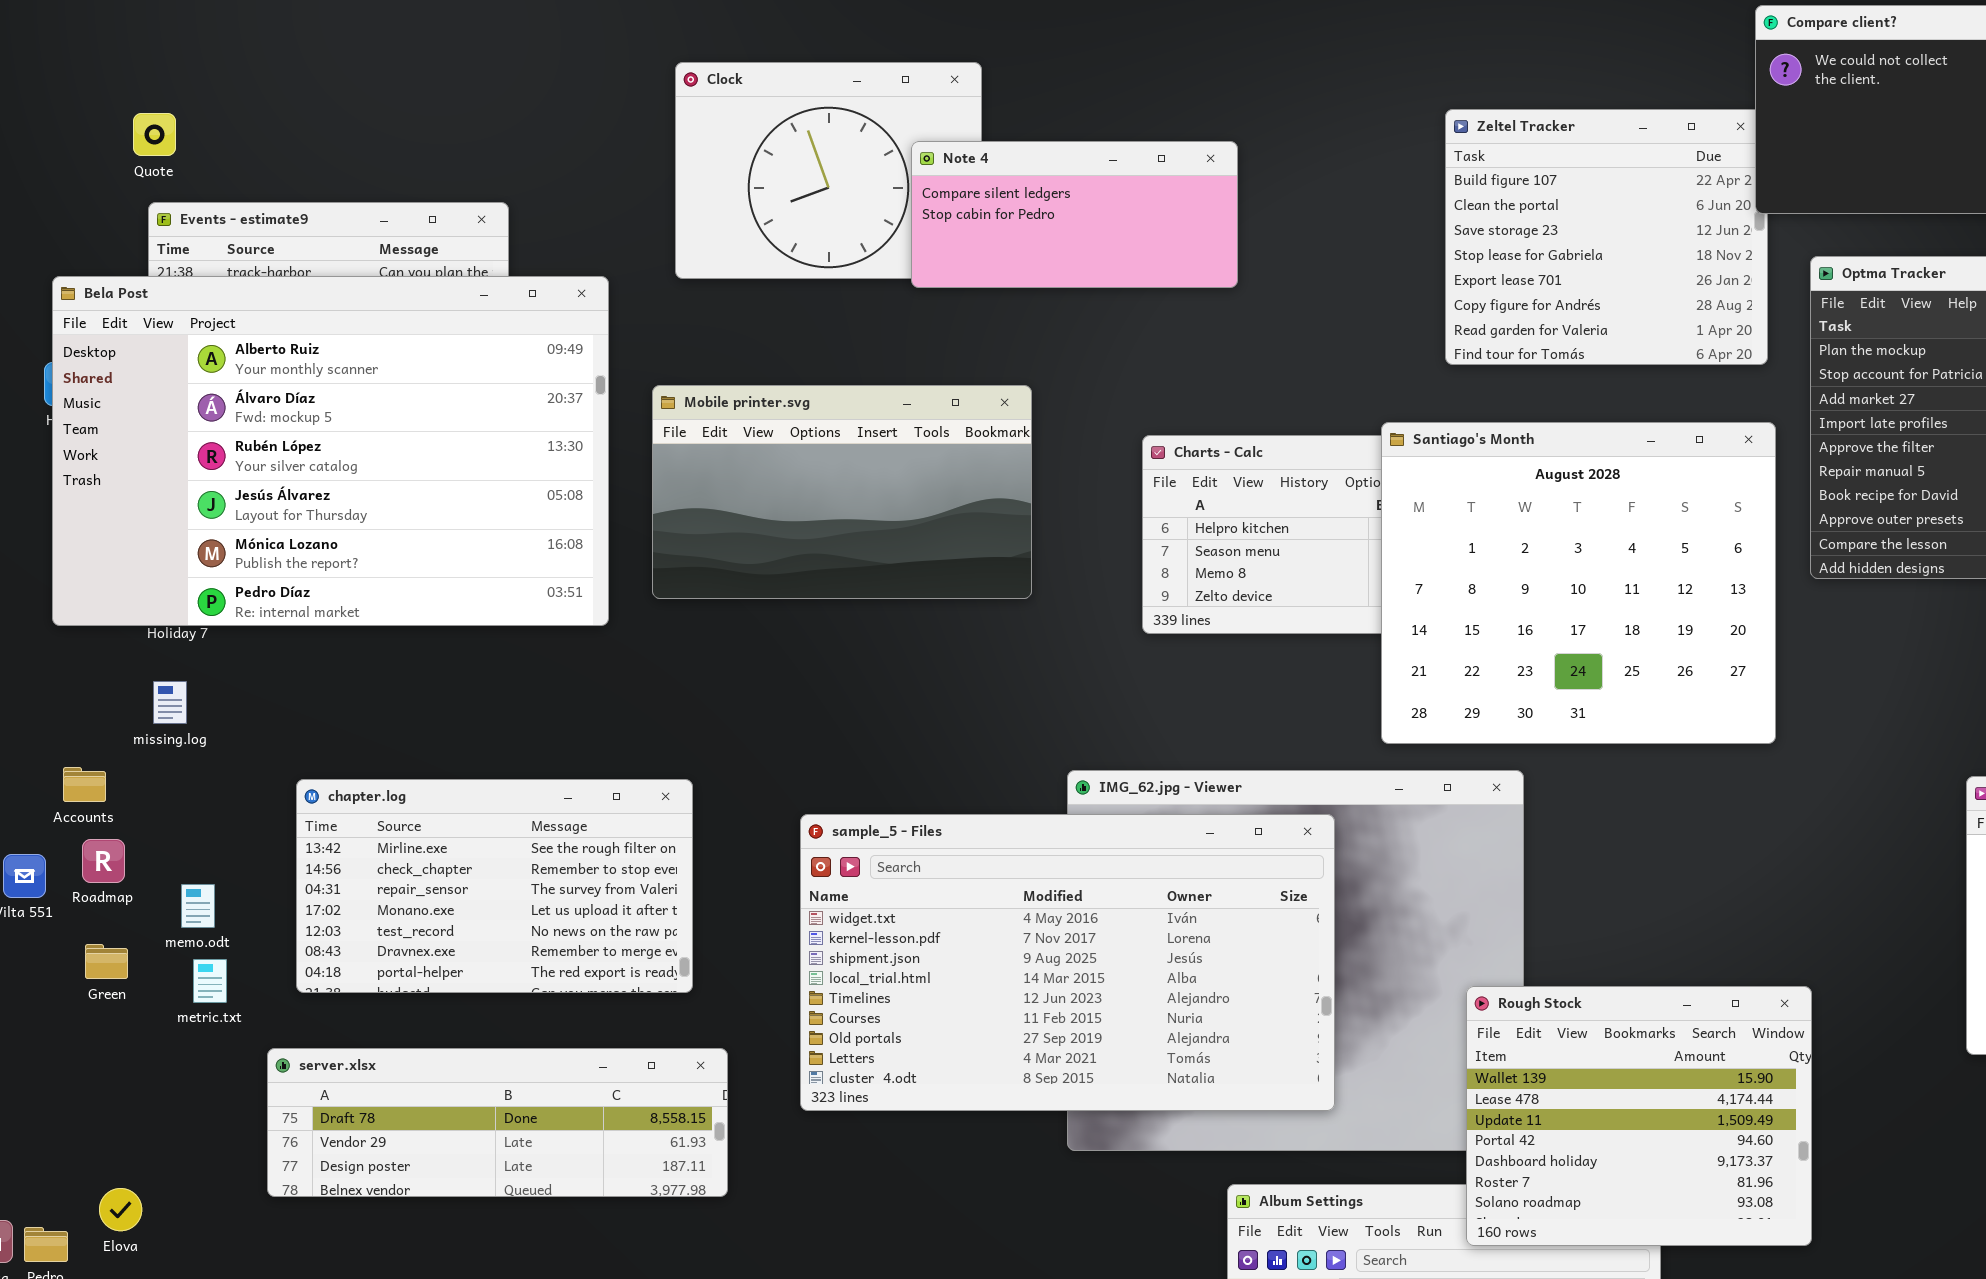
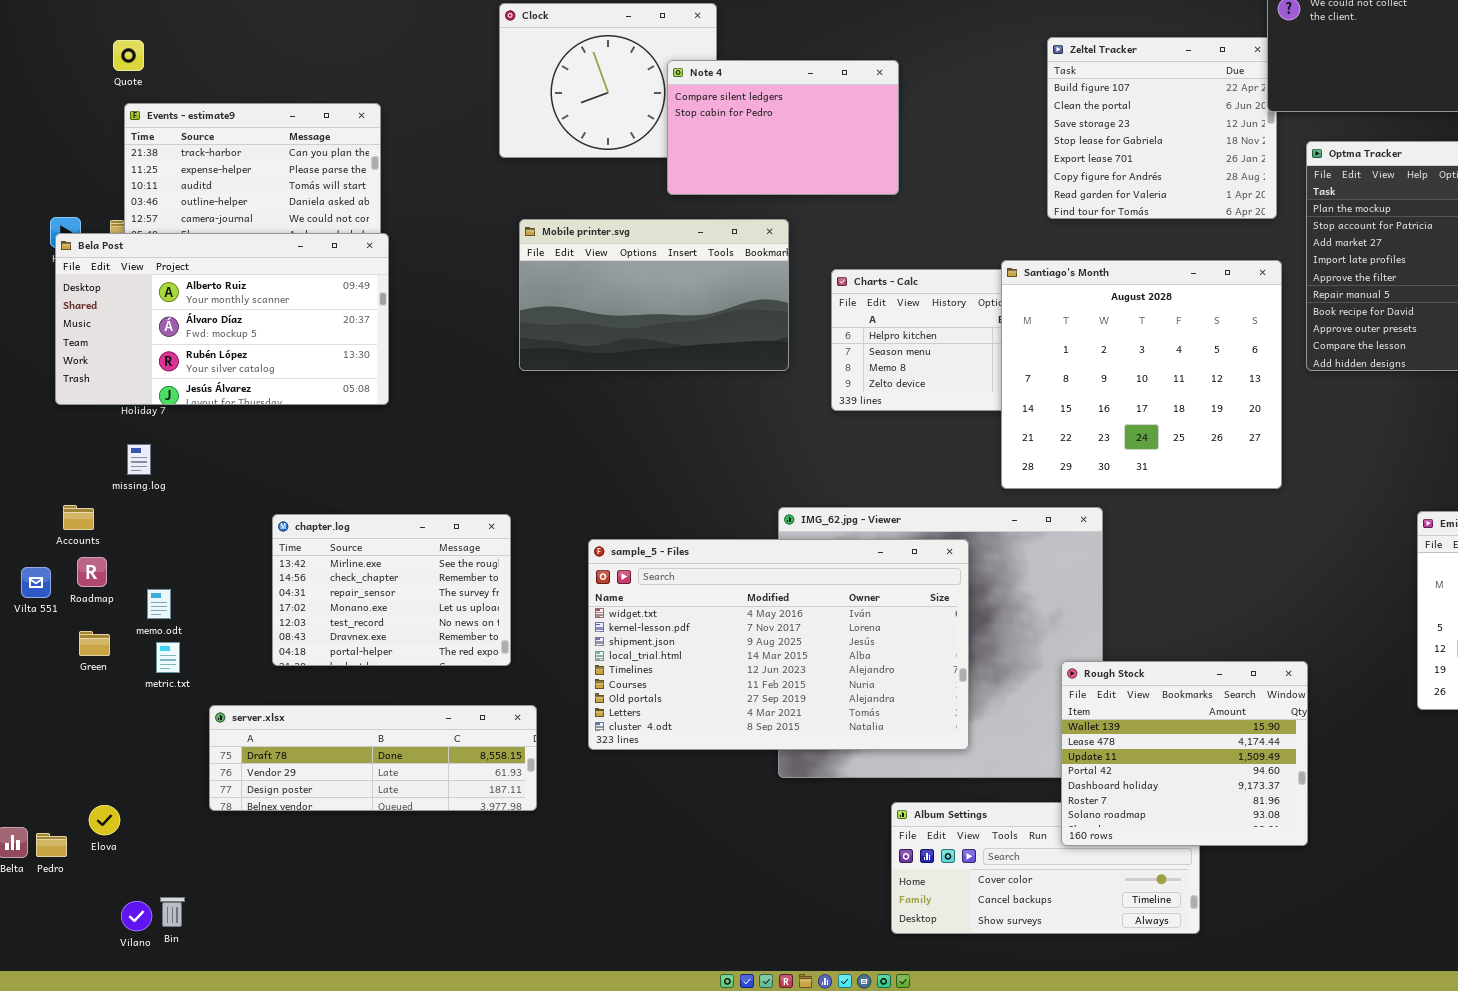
Note 4: [911,141,1238,288] -> [667,60,899,195], resized
Bela Post: [52,276,609,626] -> [55,233,389,405], resized
Mobile printer.svg: [652,385,1032,599] -> [519,219,789,371], moved
chapter.log: [296,779,693,993] -> [272,514,511,666], resized

